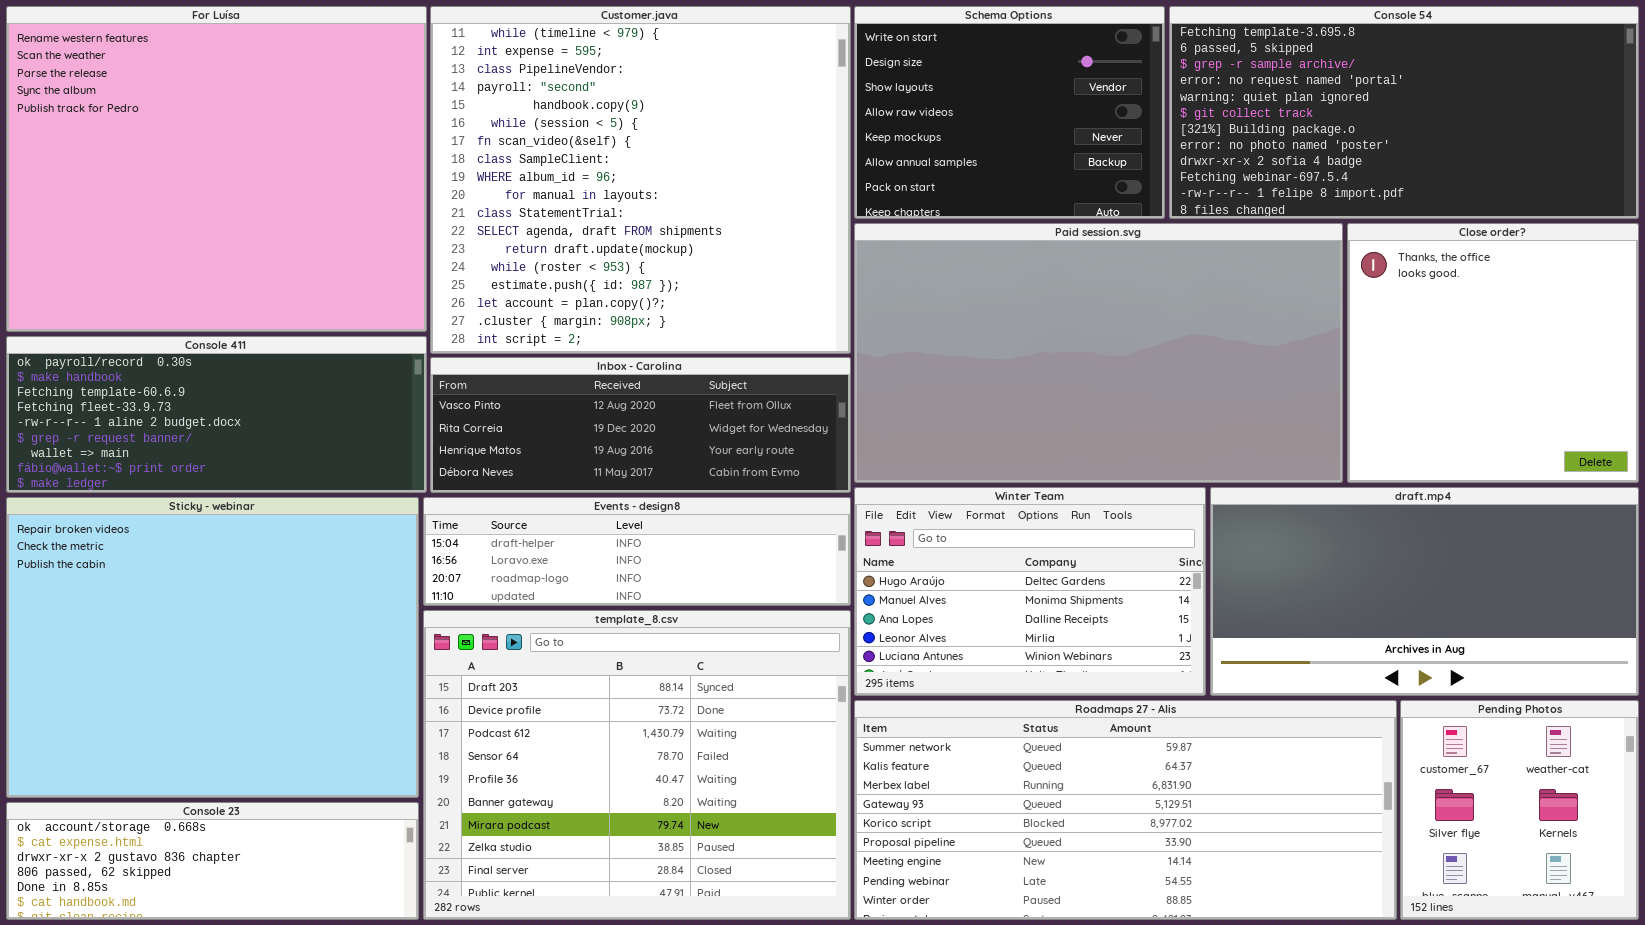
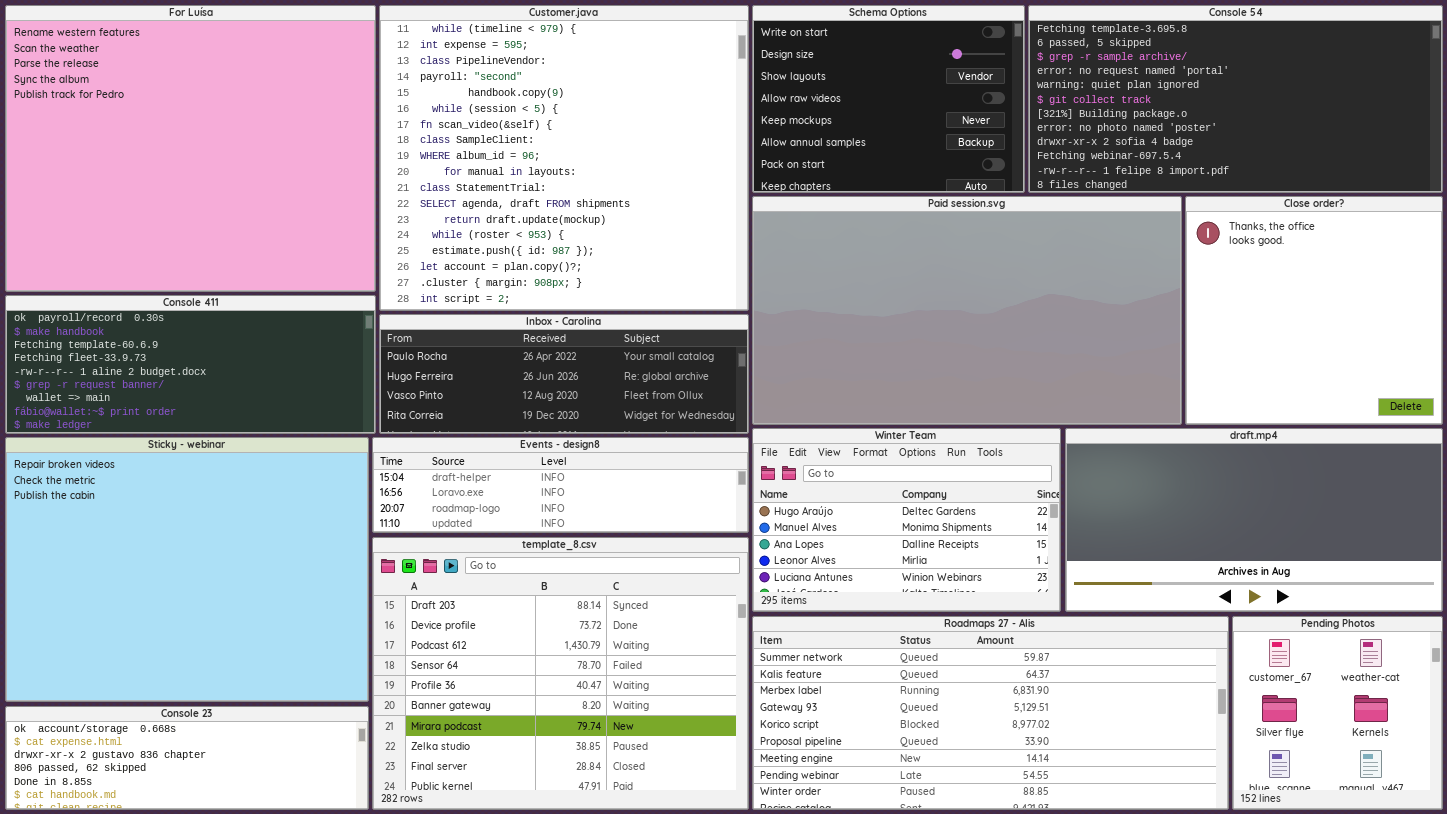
Inbox - Carolina: [430,357,851,493] -> [379,314,749,434], scrolled up 2 rows

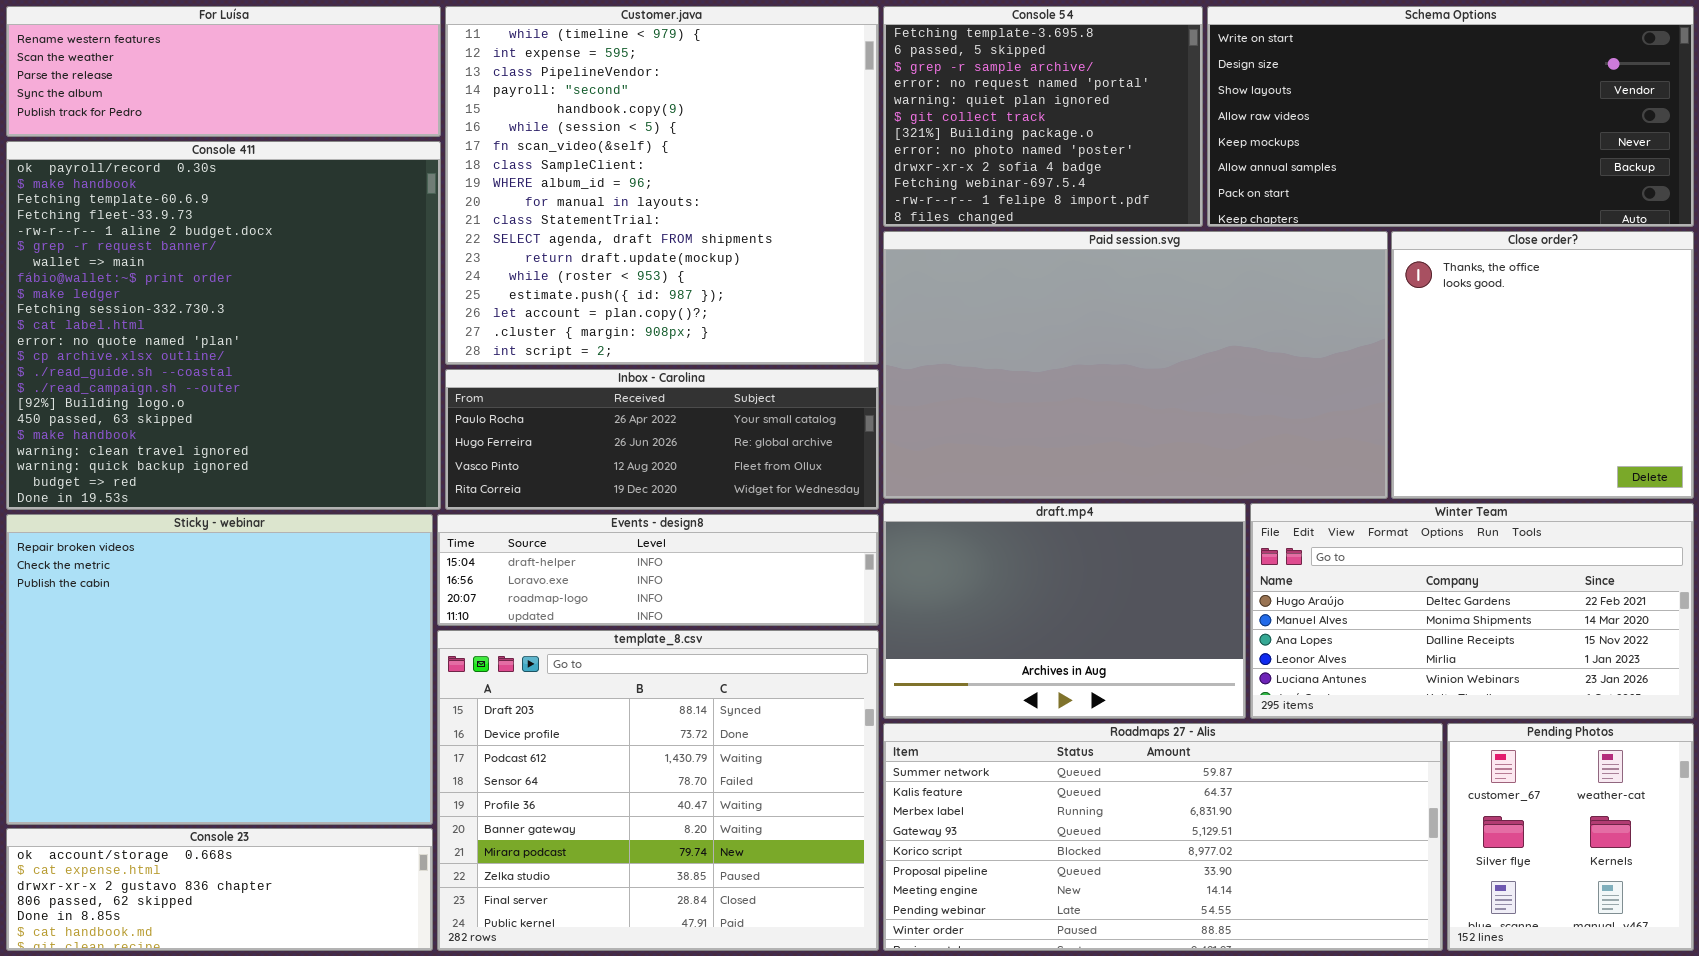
For Luísa: [5,5,376,292] -> [6,6,441,137], resized
Schema Options: [752,5,1025,193] -> [1207,6,1694,227], moved, resized
Console 54: [1028,5,1443,193] -> [883,6,1203,227], moved, resized
Console 411: [5,295,376,434] -> [6,141,441,510], resized
Winter Team: [752,428,1061,612] -> [1250,503,1694,719], moved, resized
draft.mp4: [1065,428,1443,612] -> [883,503,1246,719], moved, resized

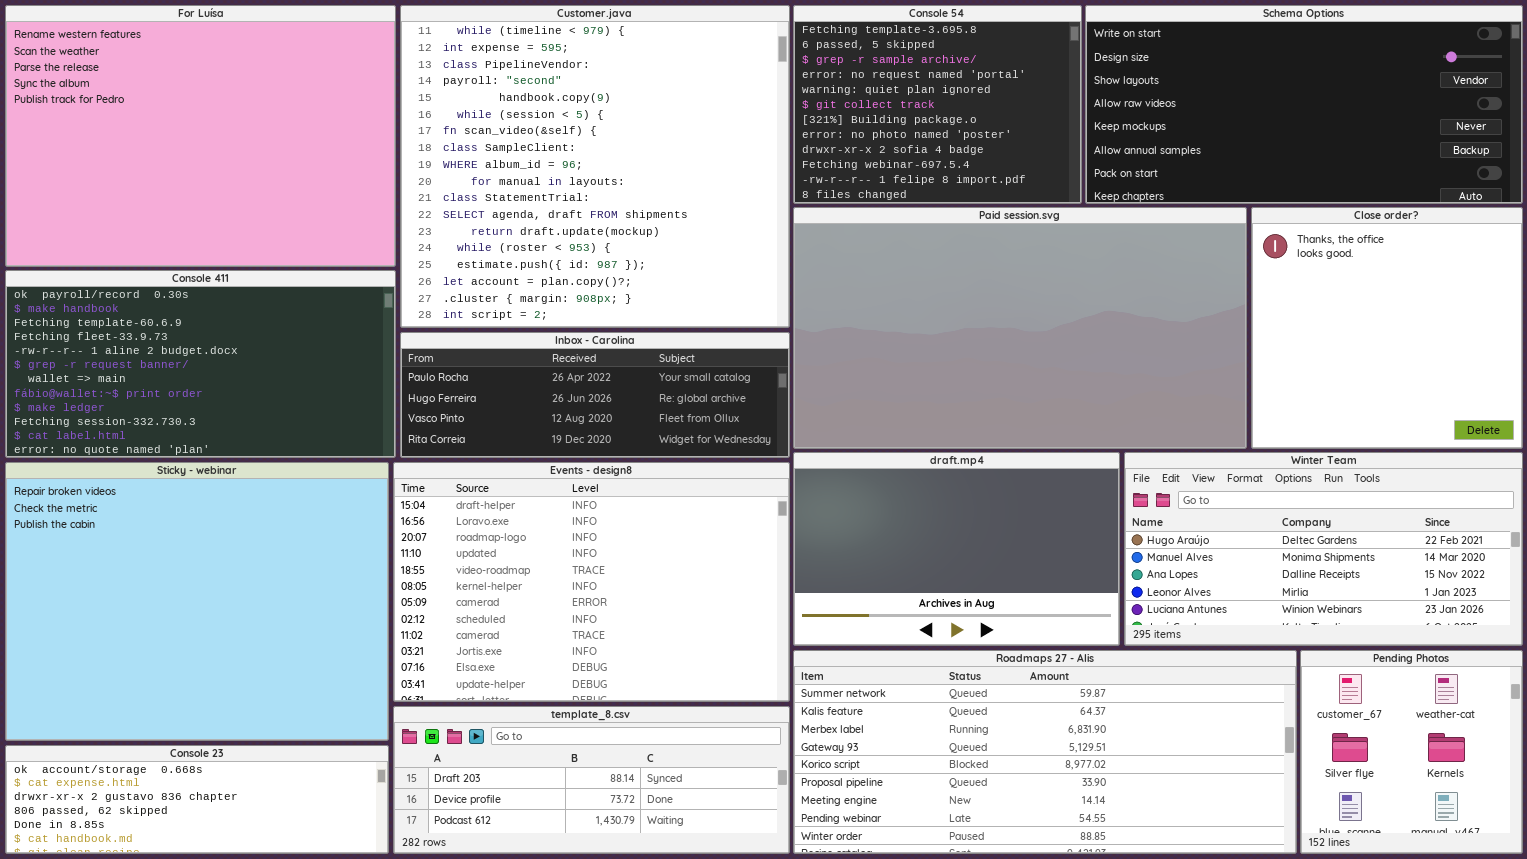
For Luísa: [6,6,441,137] -> [5,5,396,267], resized
Console 411: [6,141,441,510] -> [5,270,396,458], resized
Events - design8: [437,514,879,626] -> [393,462,790,702], resized
template_8.csv: [437,630,879,951] -> [393,706,790,854], resized

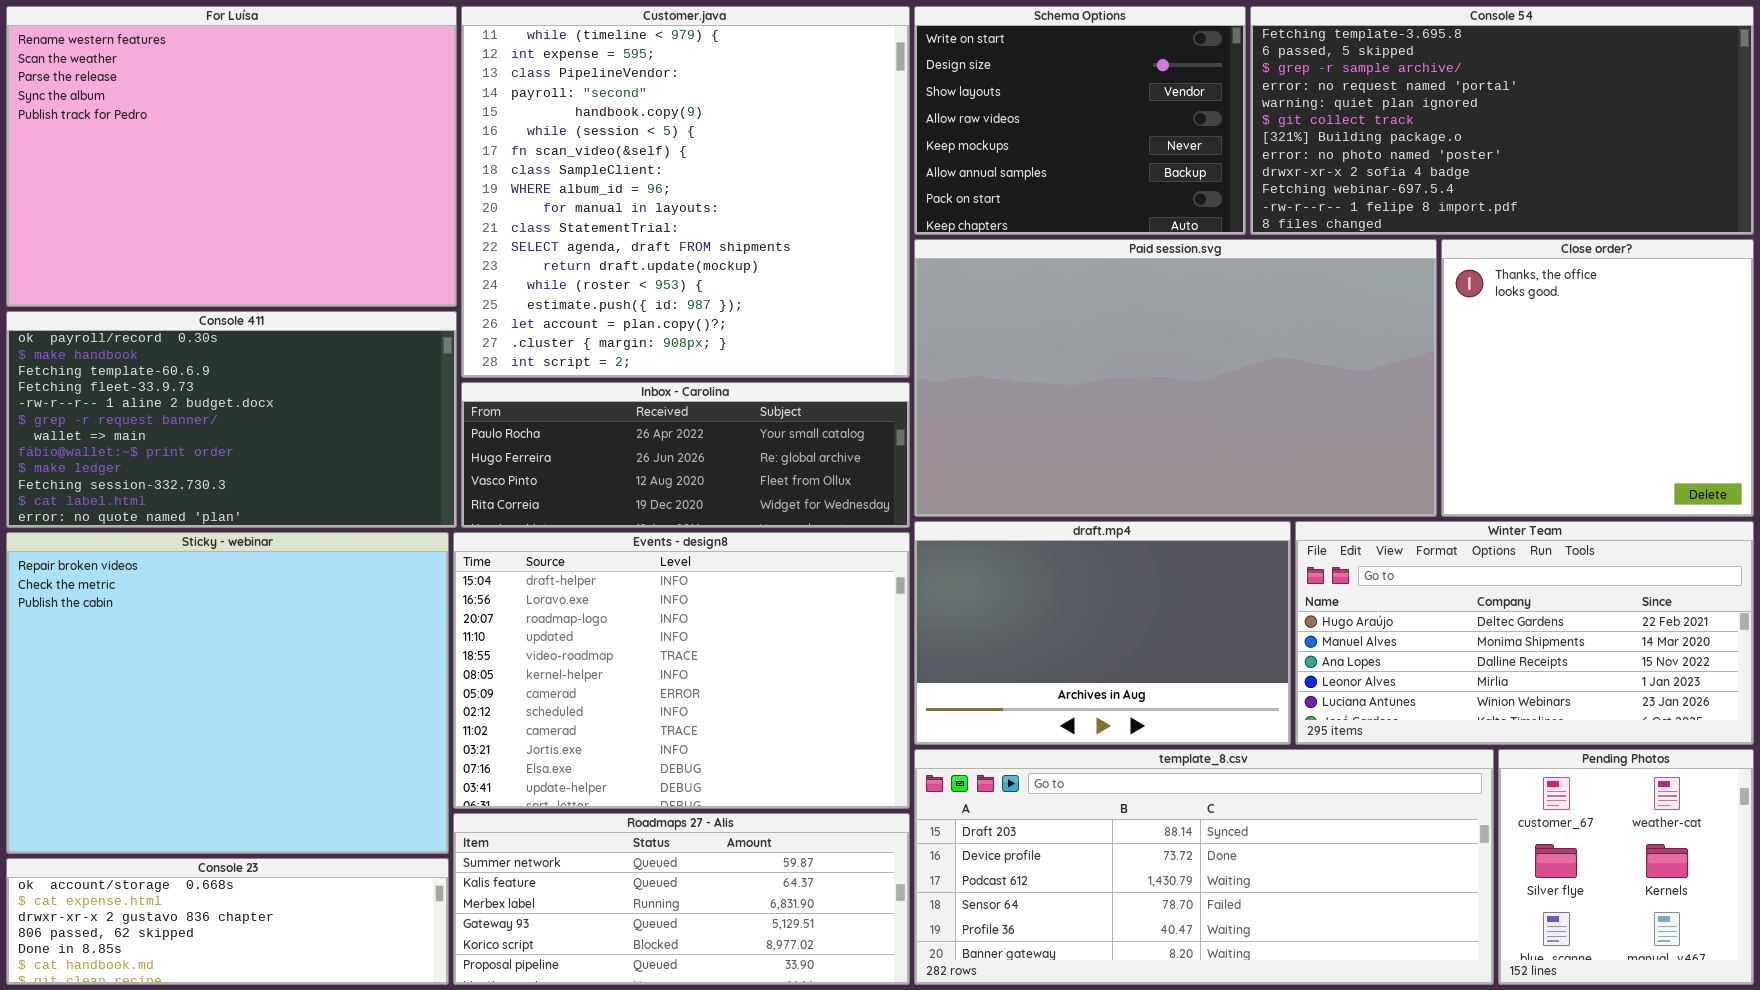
Console 54: [793,5,1082,204] -> [1250,6,1754,235], moved, resized
Schema Options: [1085,5,1523,204] -> [914,6,1246,235], moved, resized
Roadmaps 27 - Alis: [793,650,1297,854] -> [453,813,910,985], moved, resized
template_8.csv: [393,706,790,854] -> [914,749,1494,985], moved, resized

